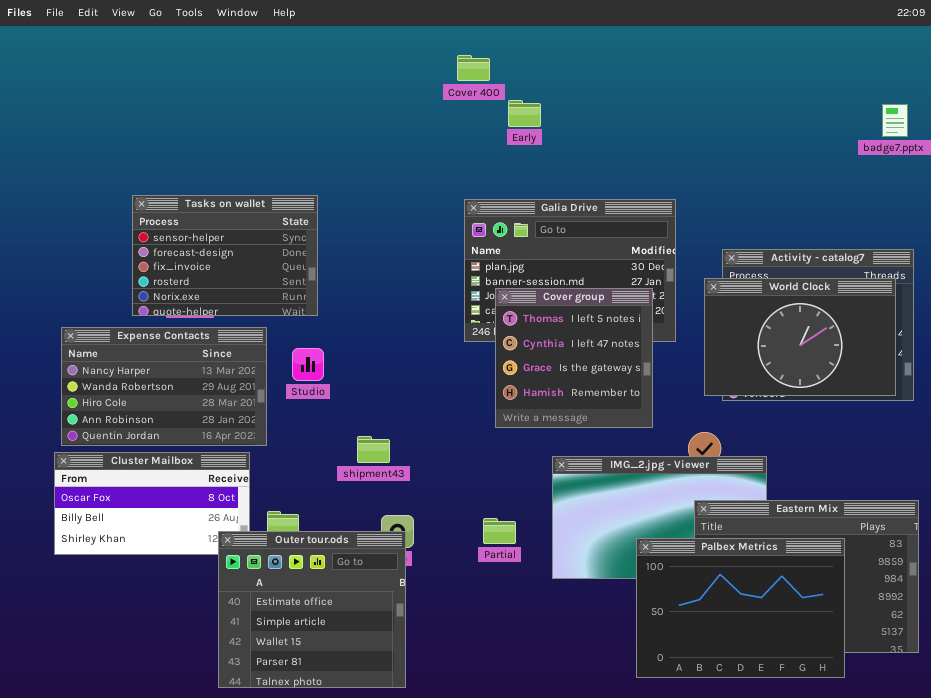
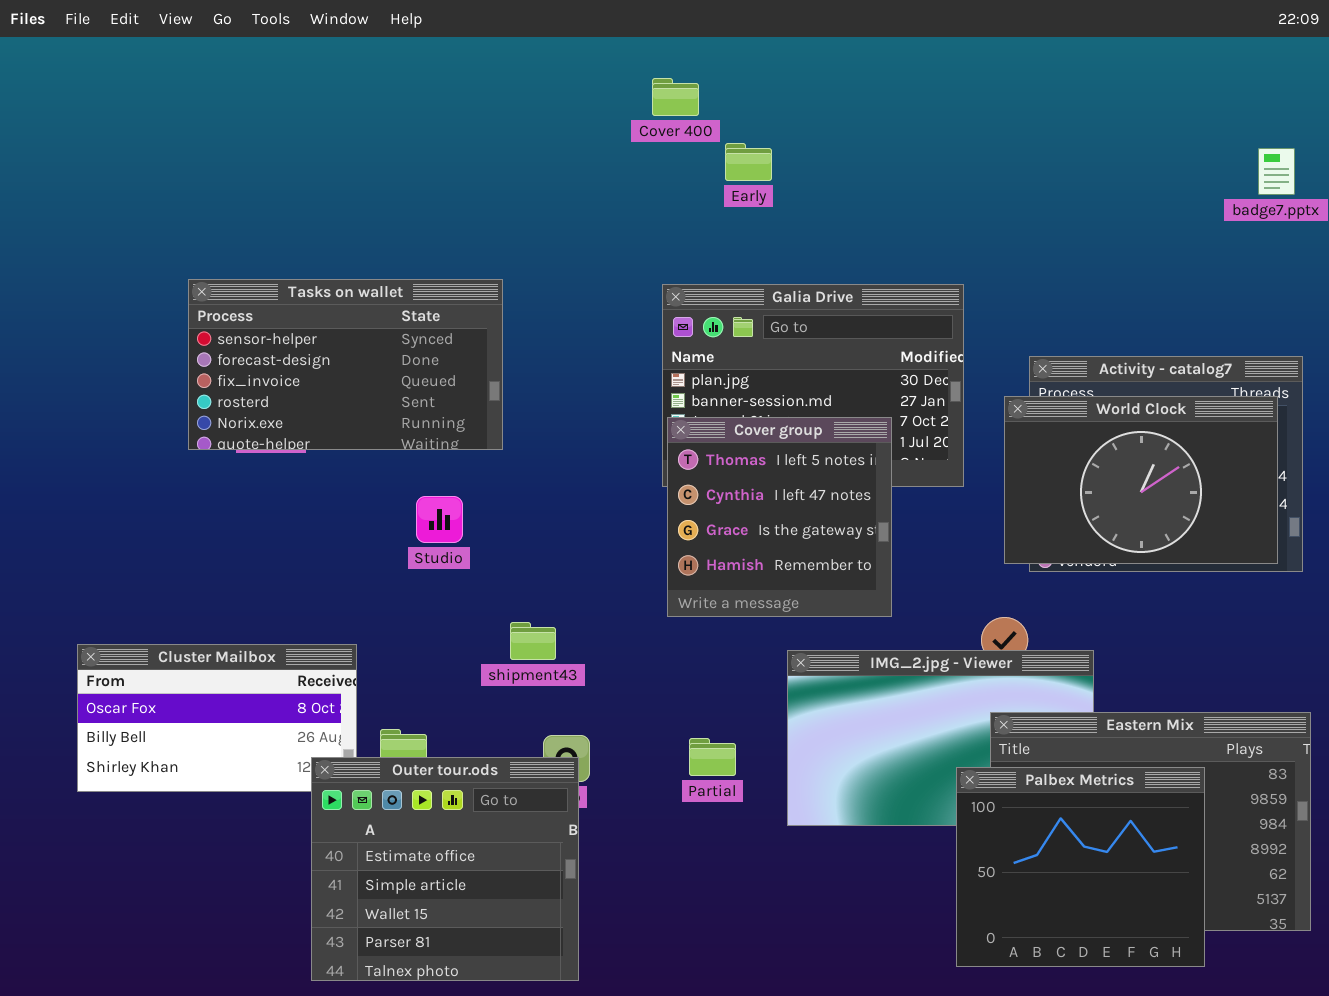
Tasks on wallet: [132,195,318,316] -> [188,279,503,450], resized
Cover group: [495,288,653,428] -> [667,417,892,617], moved
Expense Contacts: [61,327,267,446] -> none, closed
Palbex Metrics: [636,538,845,678] -> [956,767,1205,967], resized

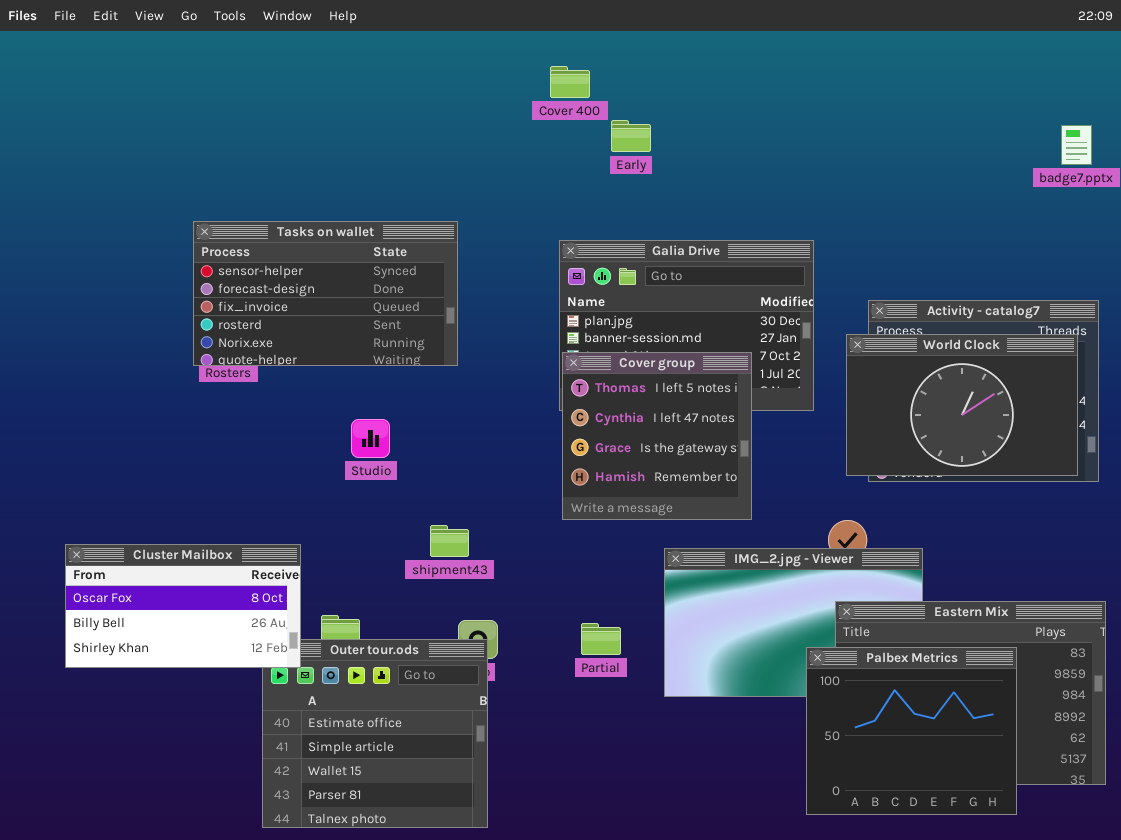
Tasks on wallet: [188,279,503,450] -> [193,221,458,366], moved
Cluster Mailbox: [77,644,357,792] -> [65,544,301,668], raised

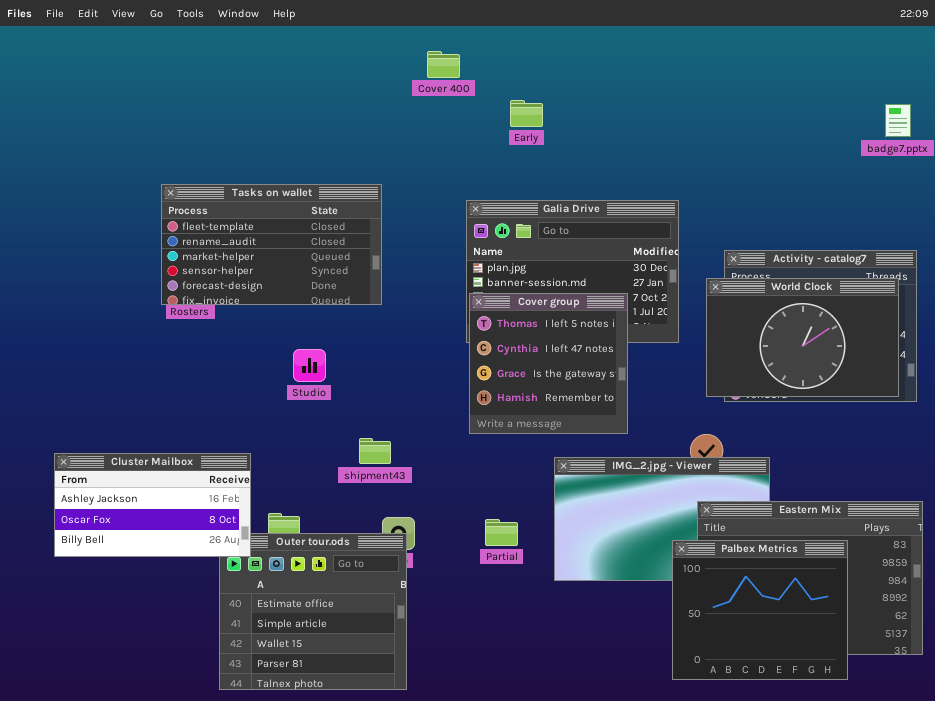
Cover 400: [550,66,590,98] -> [427,51,460,78], moved
Tasks on wallet: [193,221,458,366] -> [161,184,382,305], scrolled up 3 rows
Cluster Mailbox: [65,544,301,668] -> [54,453,251,557], scrolled up 1 row

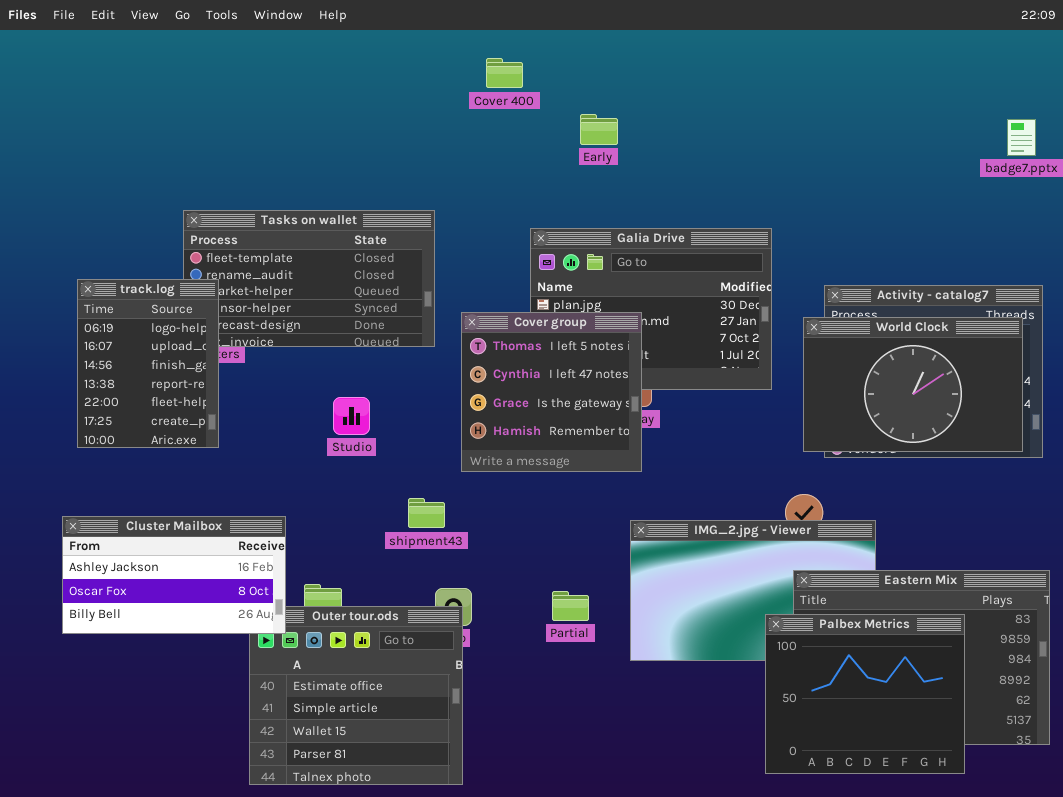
track.log: none -> [77,279,219,448], opened
Cover group: [469,293,628,434] -> [461,312,642,472], moved

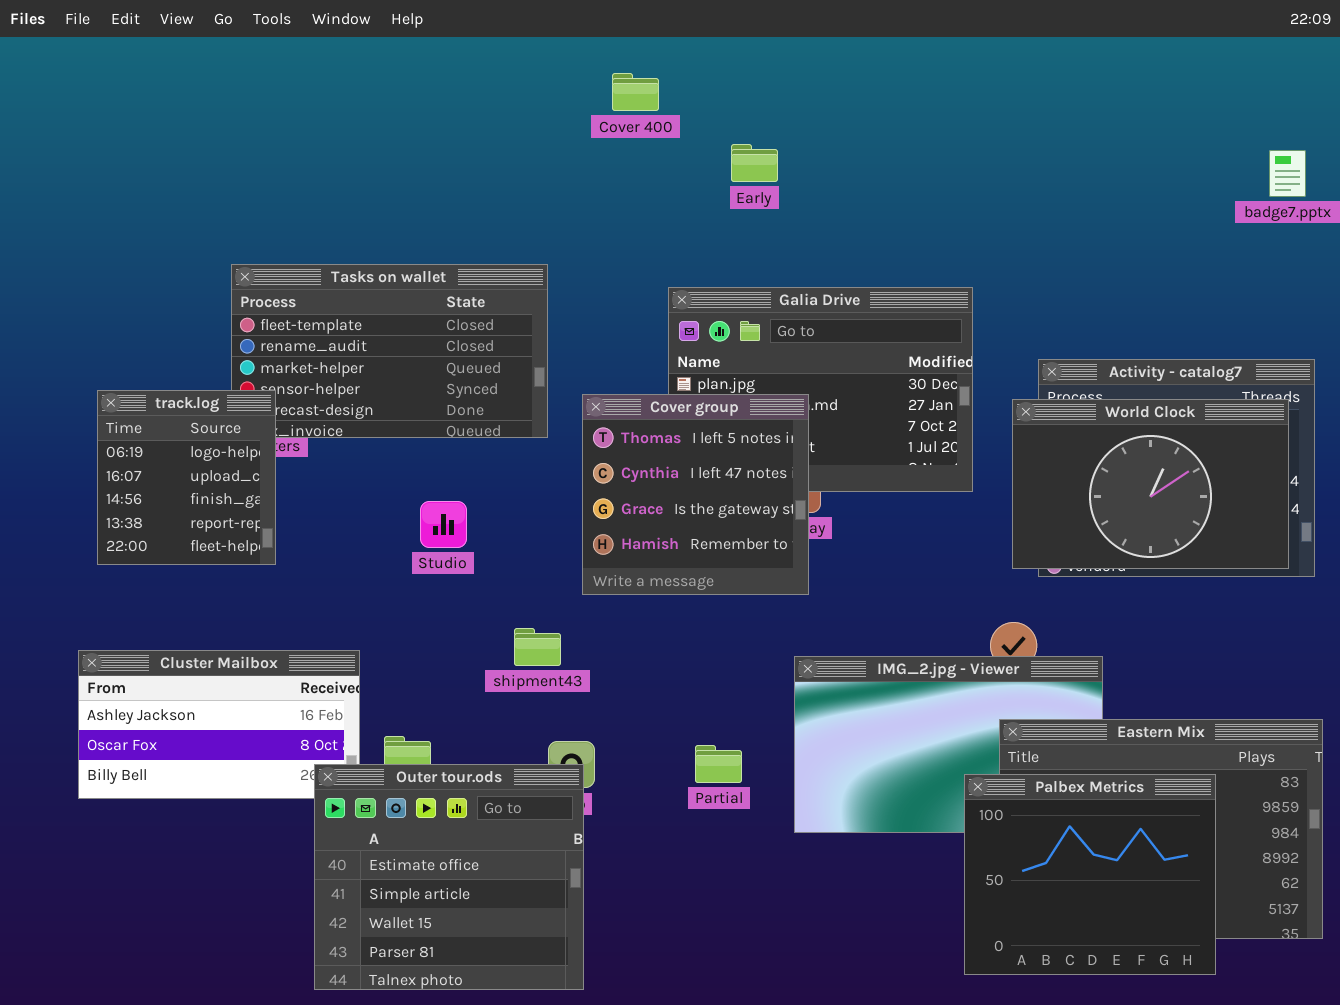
track.log: [77,279,219,448] -> [97,390,276,565], resized
Outer tour.ods: [249,606,463,785] -> [314,764,584,990], raised

